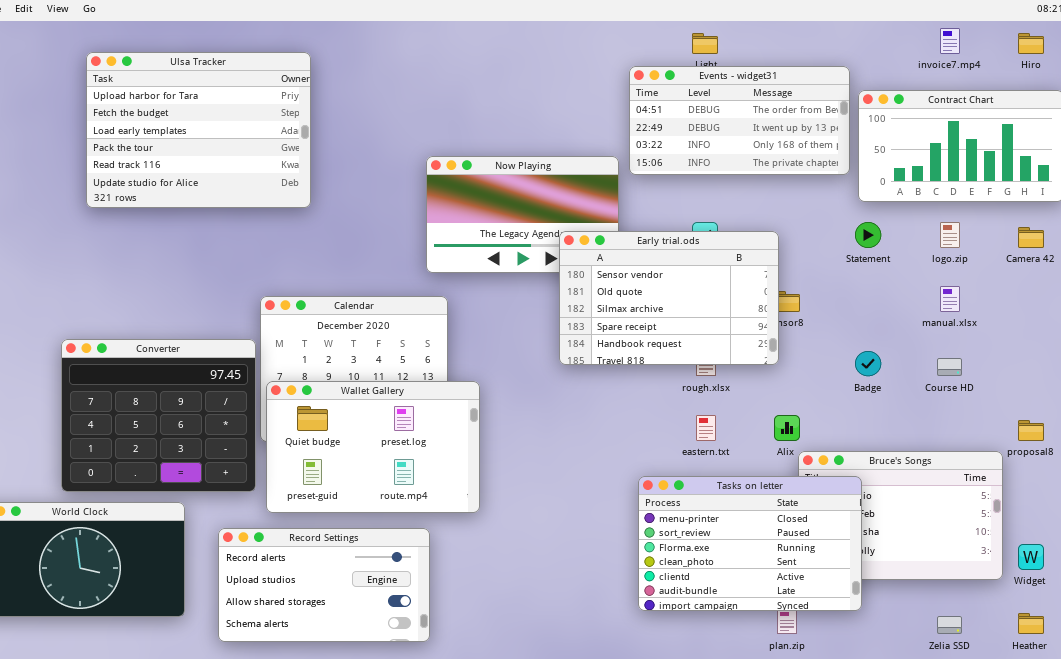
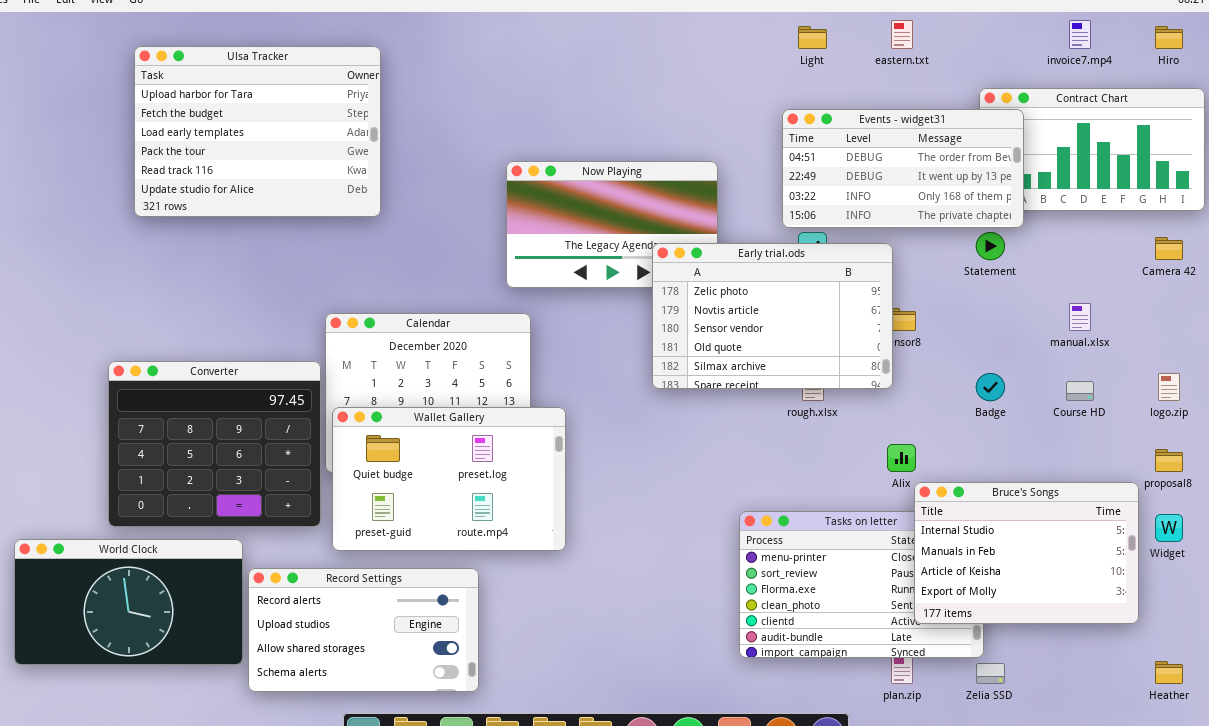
Events - widget31: [629,66,850,175] -> [782,109,1024,228], moved
logo.zip: [940,222,960,248] -> [1158,373,1180,401], moved
Early trial.ods: [559,231,779,365] -> [652,243,893,389], scrolled up 2 rows
eastern.txt: [696,415,716,441] -> [891,20,913,49], moved
Bruce's Songs: [798,451,1003,580] -> [914,482,1139,624], raised
Record Settings: [218,528,430,642] -> [248,568,479,692], moved
Widget: [1018,544,1044,570] -> [1155,514,1183,542], moved
Zelia SSD: [937,616,962,634] -> [976,663,1005,684], moved

